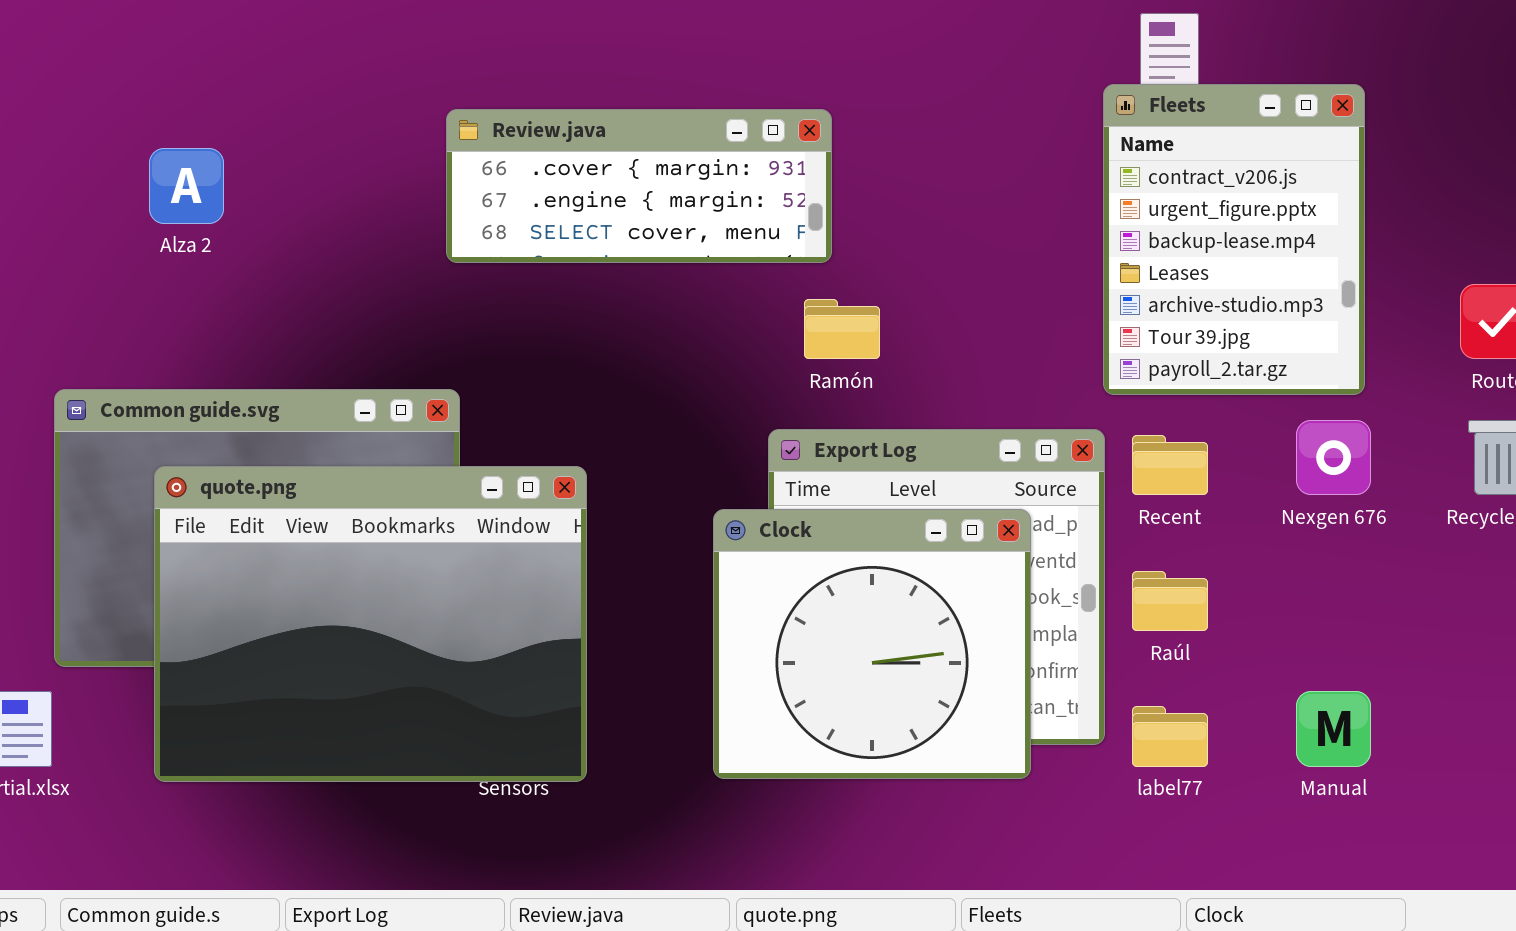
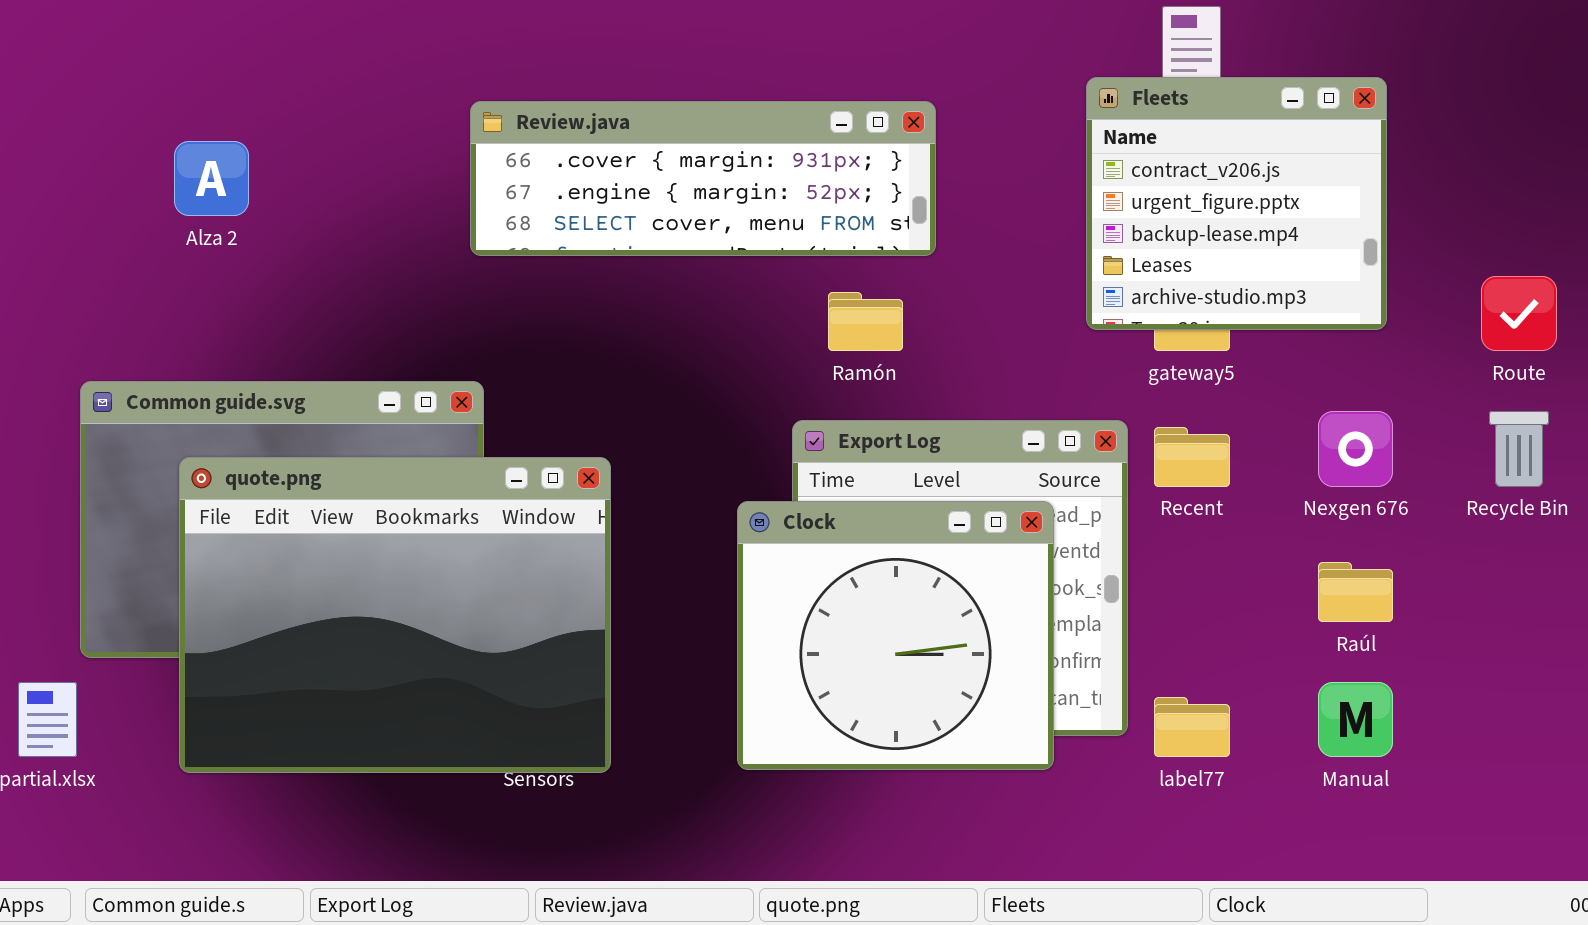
Fleets: [1103,84,1365,395] -> [1086,77,1387,330], resized
Review.java: [446,109,832,263] -> [470,101,936,256], resized
Raúl: [1132,571,1208,631] -> [1318,562,1393,622], moved

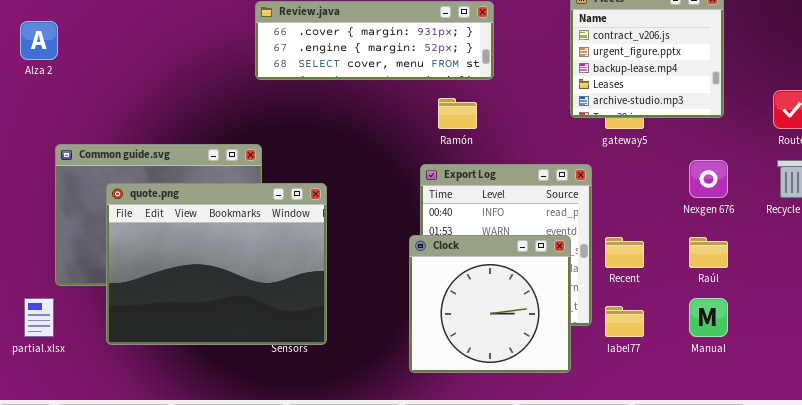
Alza 2: [174,141,249,216] -> [20,21,58,60], moved
Recent: [1154,427,1230,487] -> [605,237,644,268], moved
Clock: [737,501,1054,770] -> [409,235,571,373], moved

